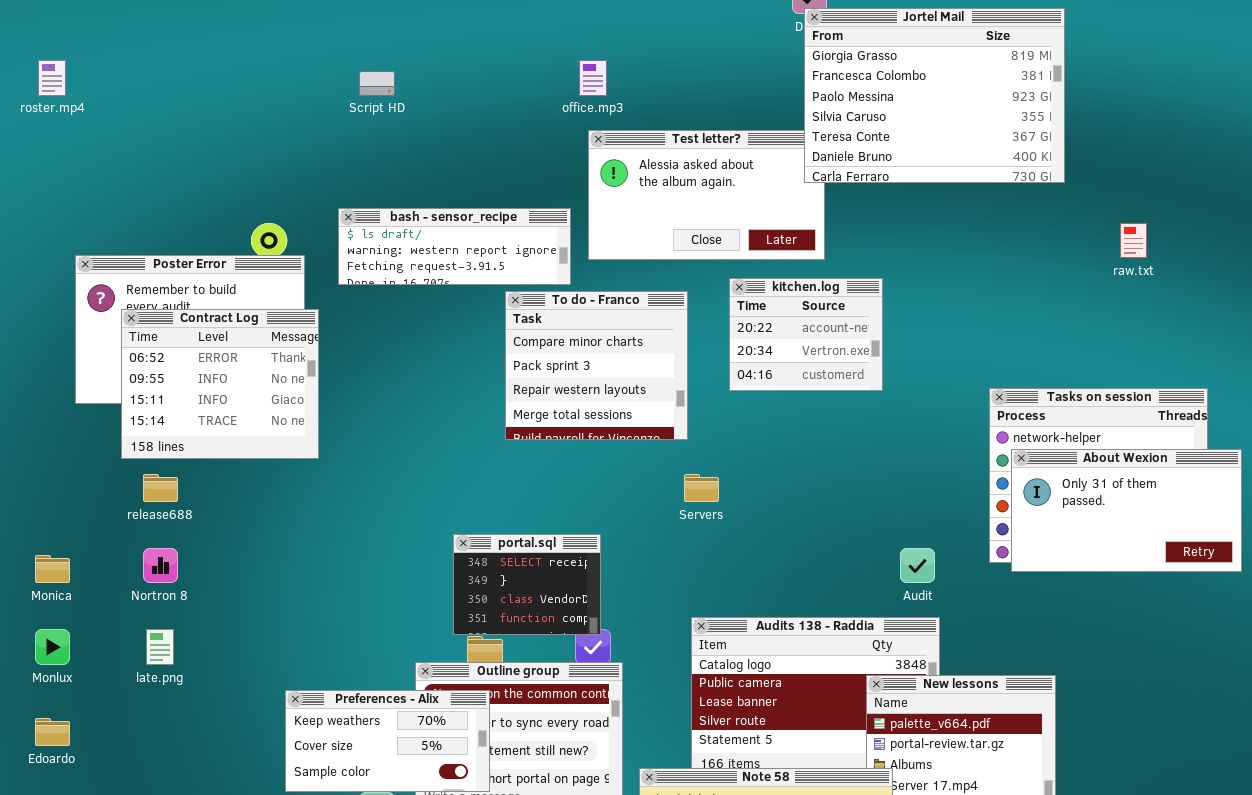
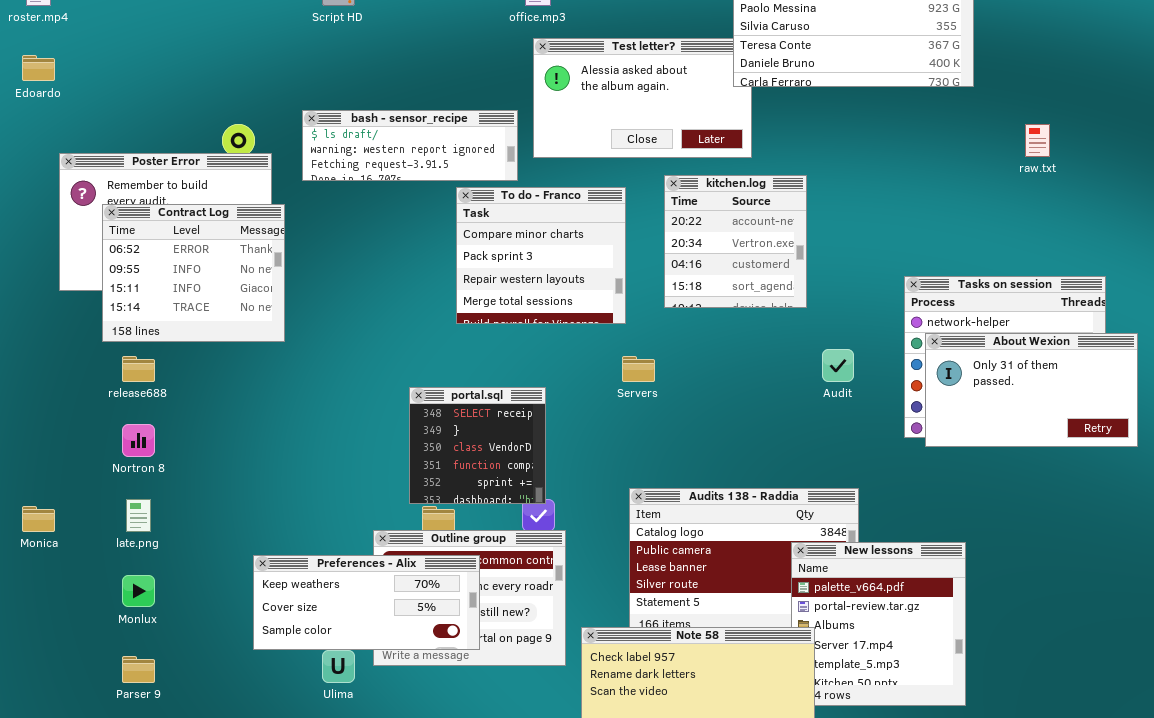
kitchen.log: [729,278,883,391] -> [664,175,807,308], resized
portal.sql: [453,534,601,635] -> [409,387,546,504], resized
Audit: [900,548,935,583] -> [822,349,854,382], moved
Monica: [35,555,70,583] -> [22,506,55,532], moved
Monlux: [35,629,70,665] -> [122,575,155,607], moved
Preferences - Alix: [285,690,490,792] -> [253,555,480,650], resized
Edoardo: [35,718,70,746] -> [22,55,55,81], moved

